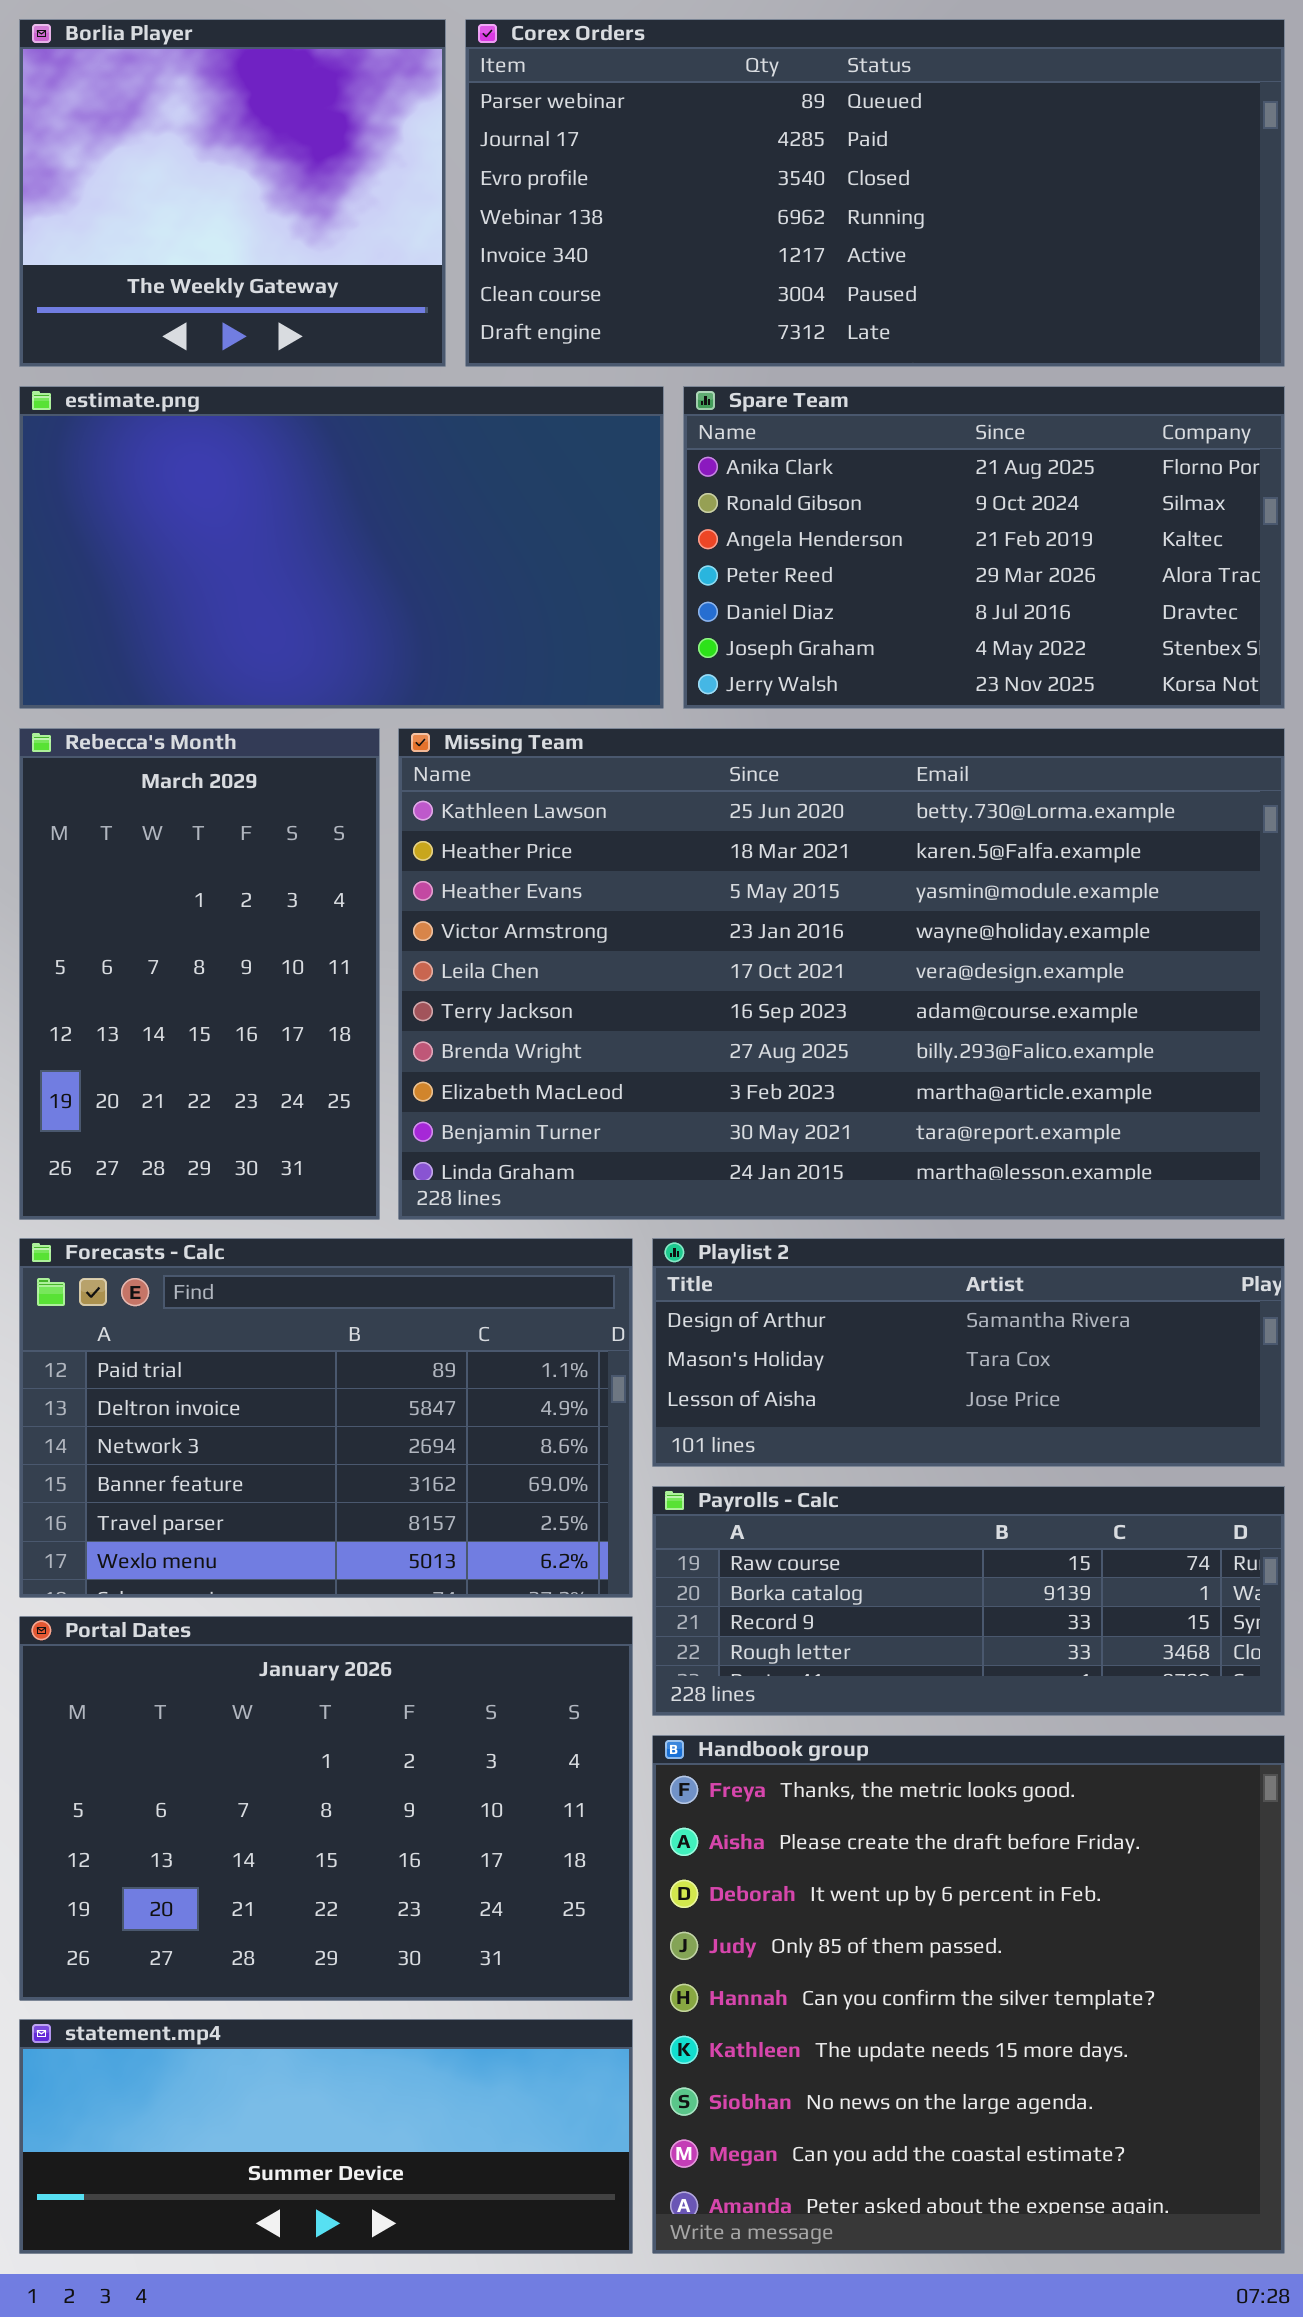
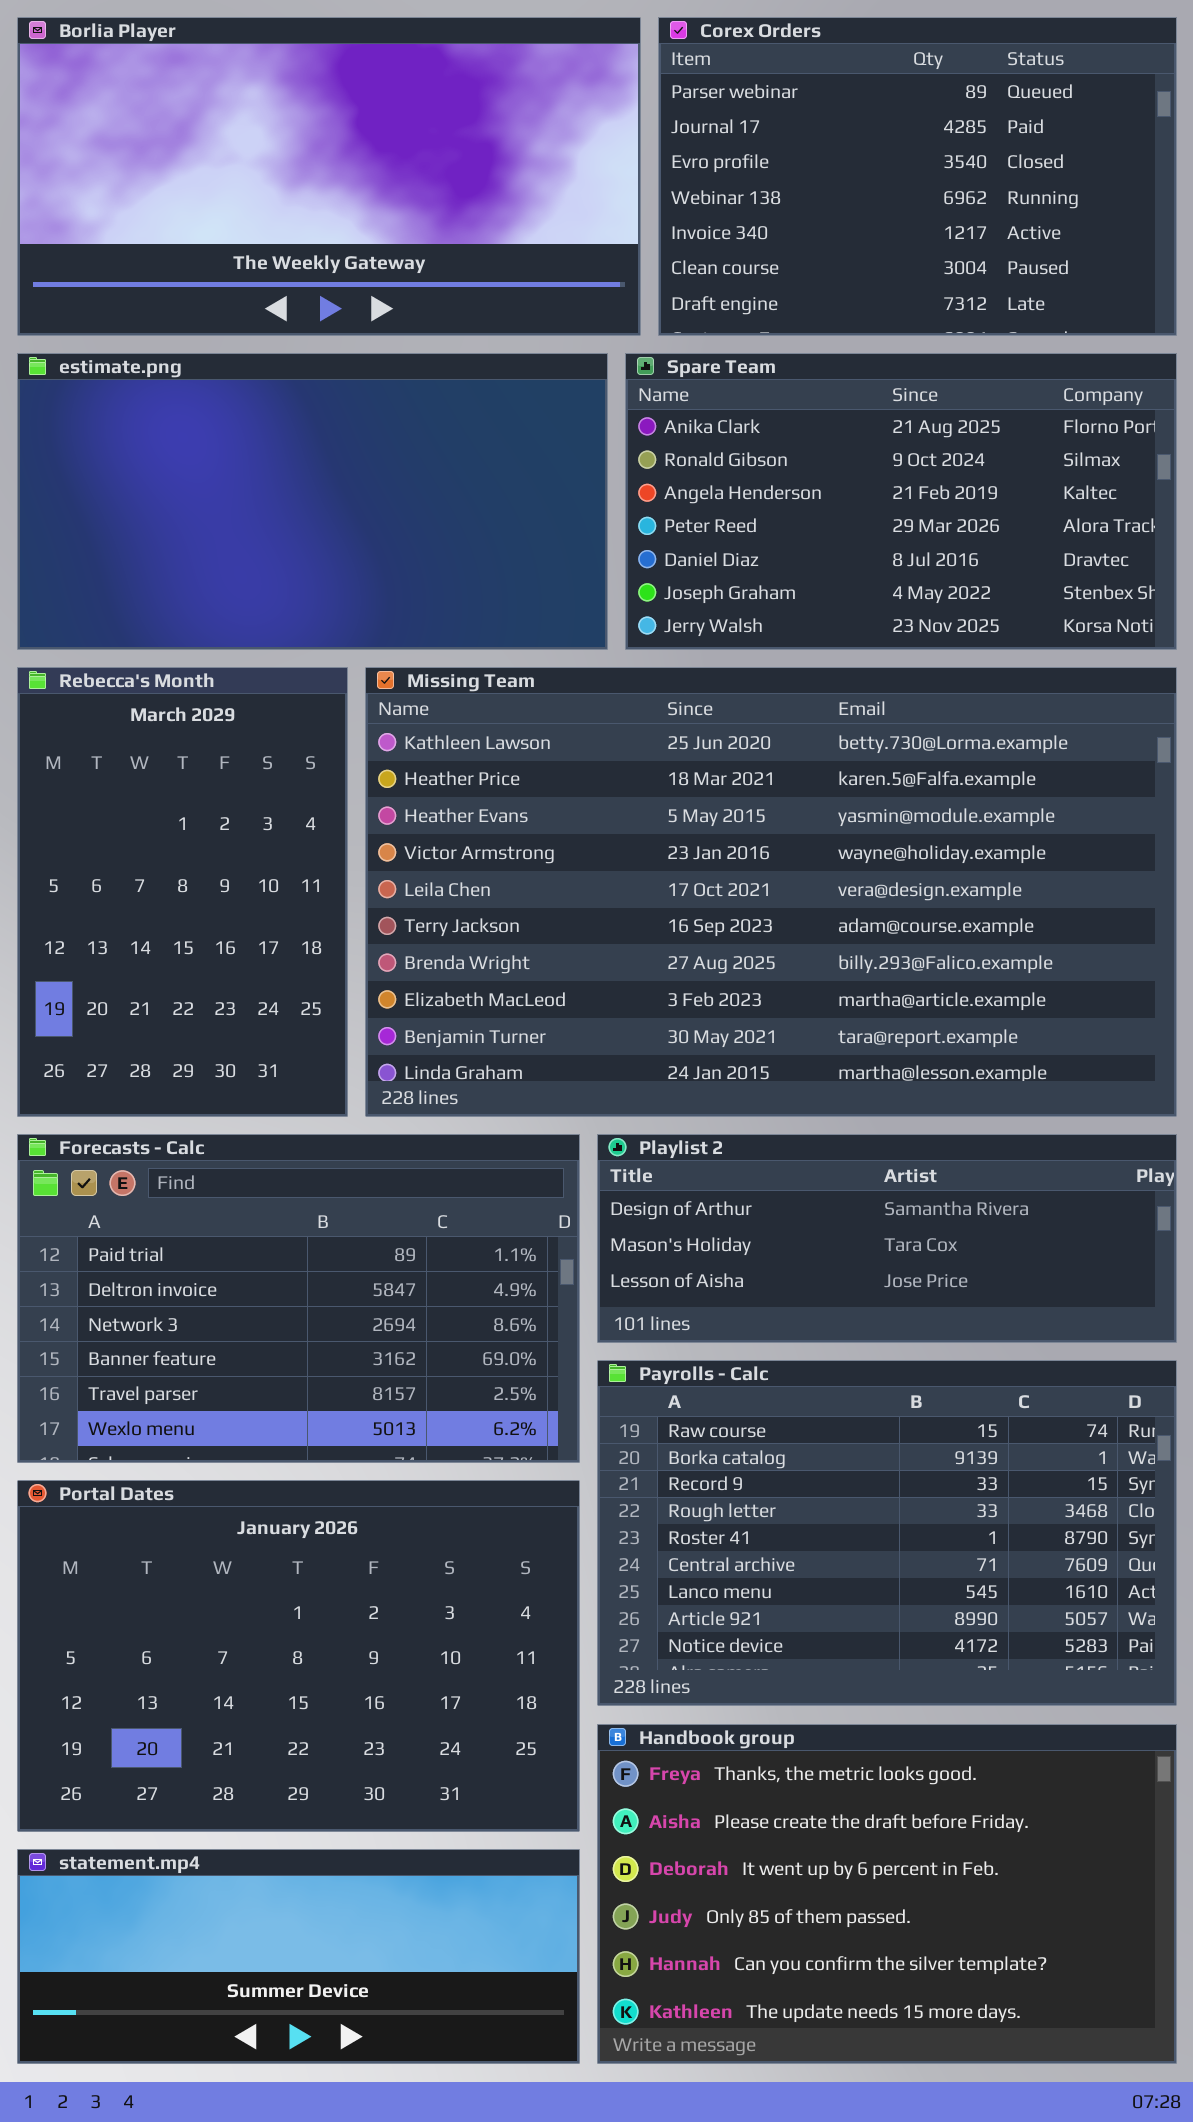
Borlia Player: [19,19,446,367] -> [17,17,641,336], resized
Corex Orders: [465,19,1285,367] -> [658,17,1177,336], resized
Payrolls - Calc: [652,1486,1285,1716] -> [597,1360,1177,1706], resized
Handbook group: [652,1735,1285,2254] -> [597,1724,1177,2064], resized

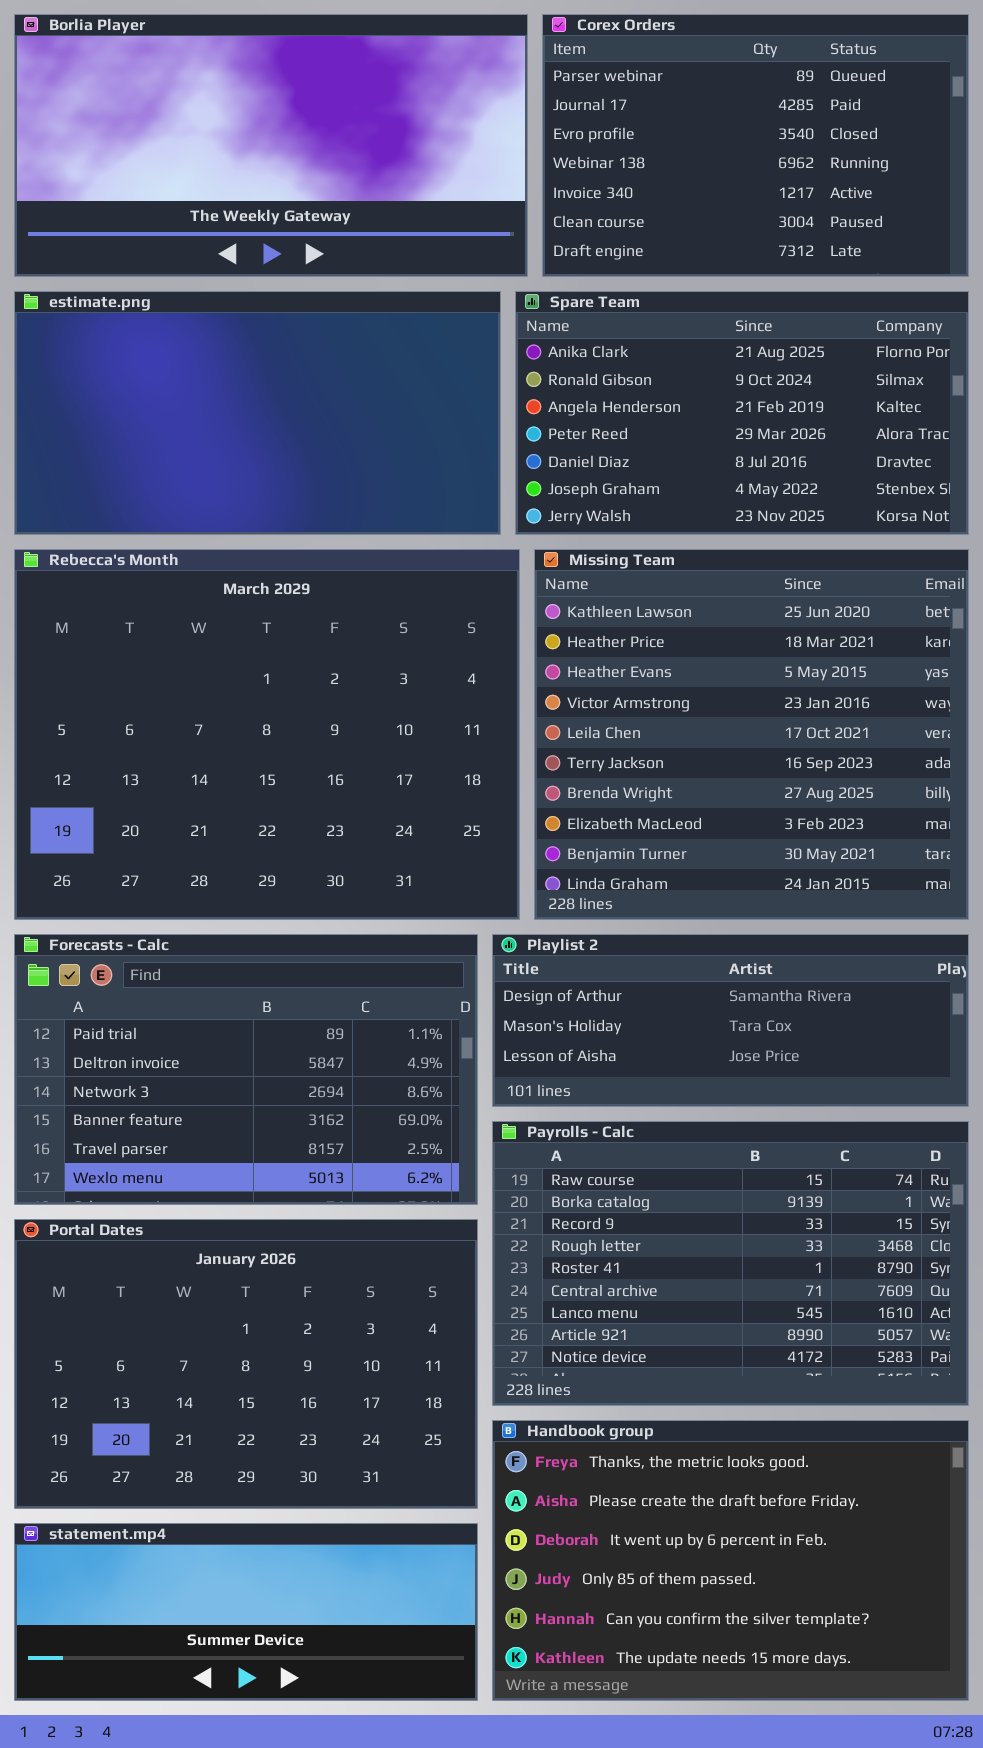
Rebecca's Month: [17,667,348,1117] -> [14,549,520,920], resized
Missing Team: [365,667,1177,1117] -> [534,549,969,920], resized

